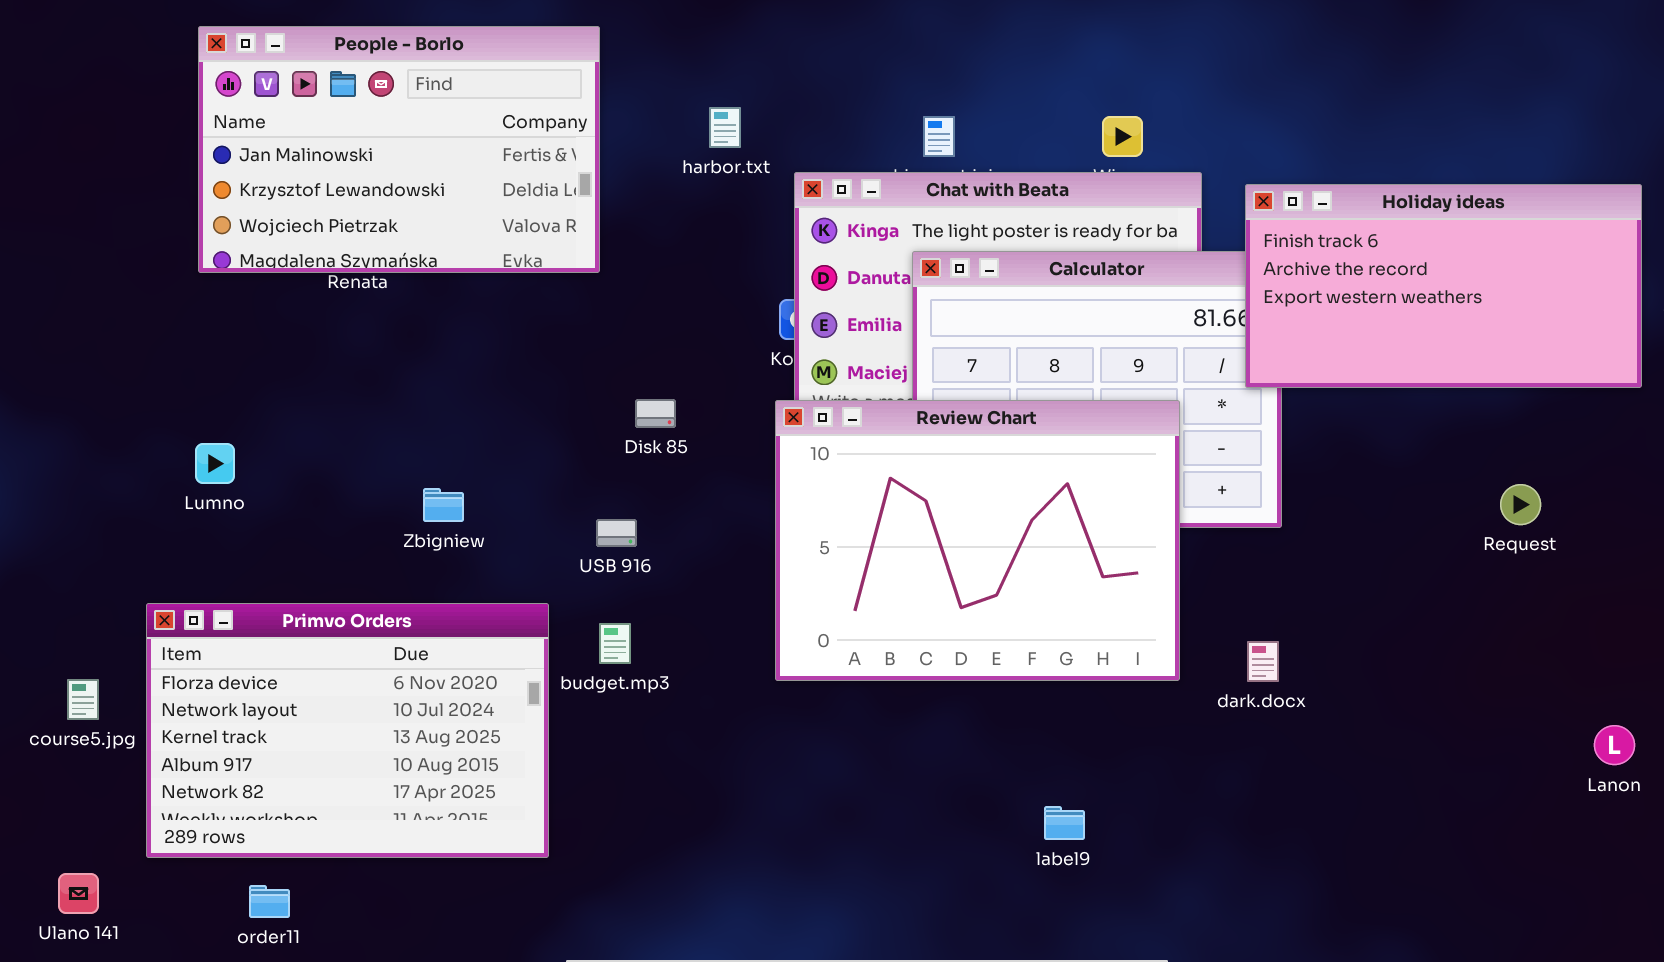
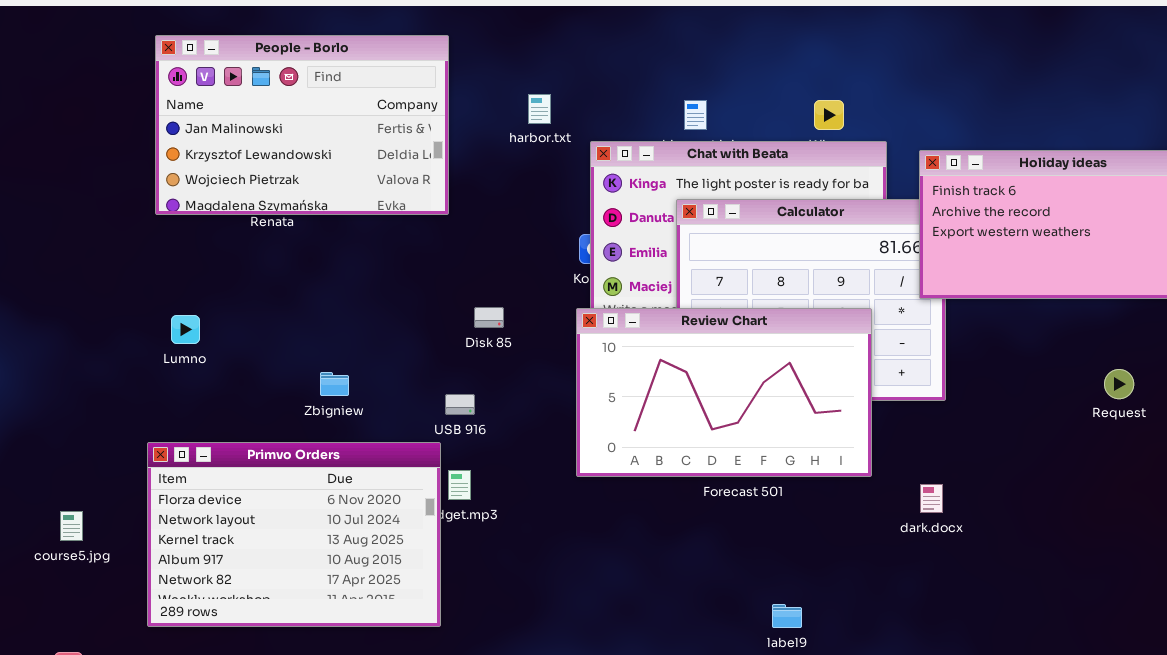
Review Chart: [775,400,1180,681] -> [576,308,872,477], resized
Lumno: [195,443,235,484] -> [171,315,200,344], moved
Primvo Orders: [146,603,549,858] -> [147,442,441,627], moved

